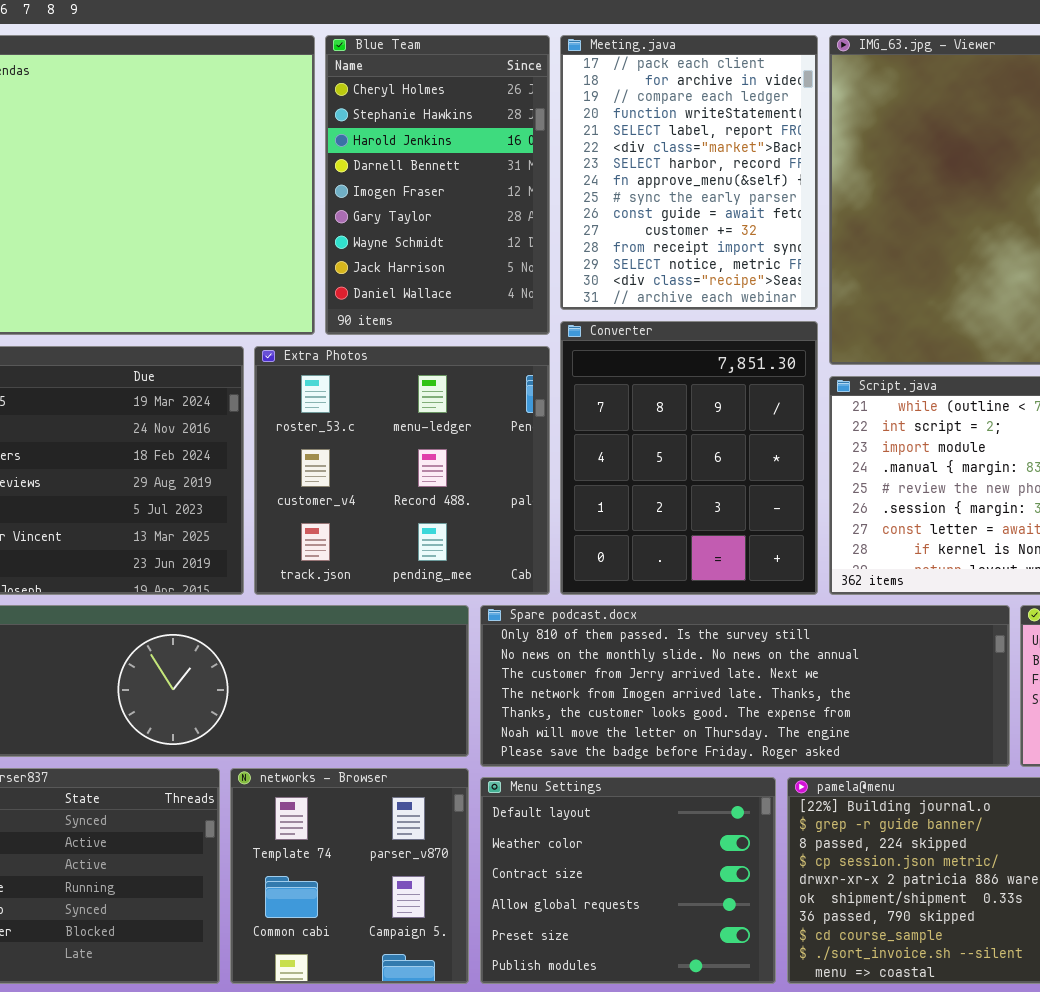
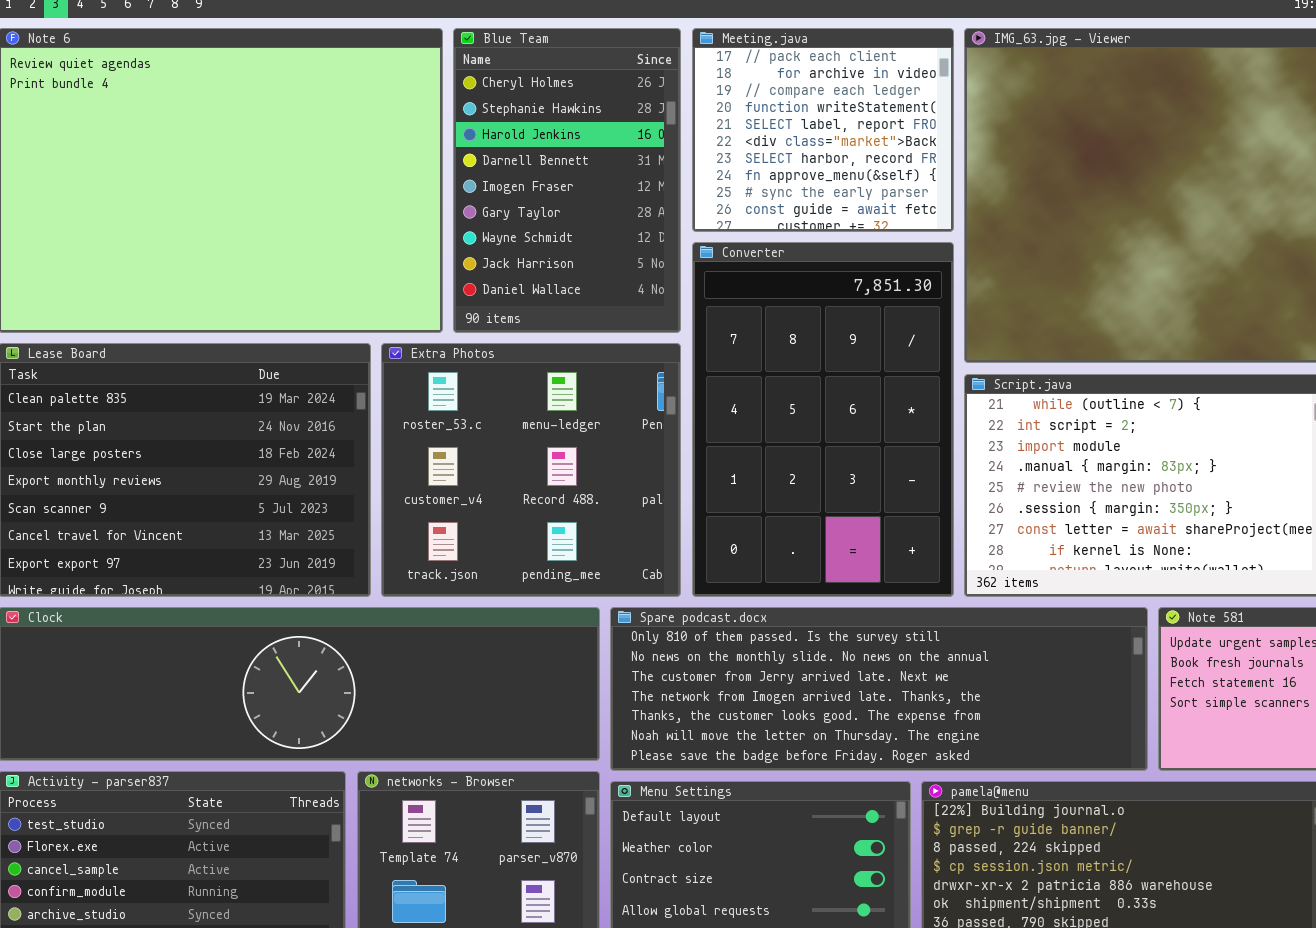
Meeting.java: [560,35,818,310] -> [692,28,954,232], resized
Converter: [560,321,818,595] -> [692,242,954,597], resized

